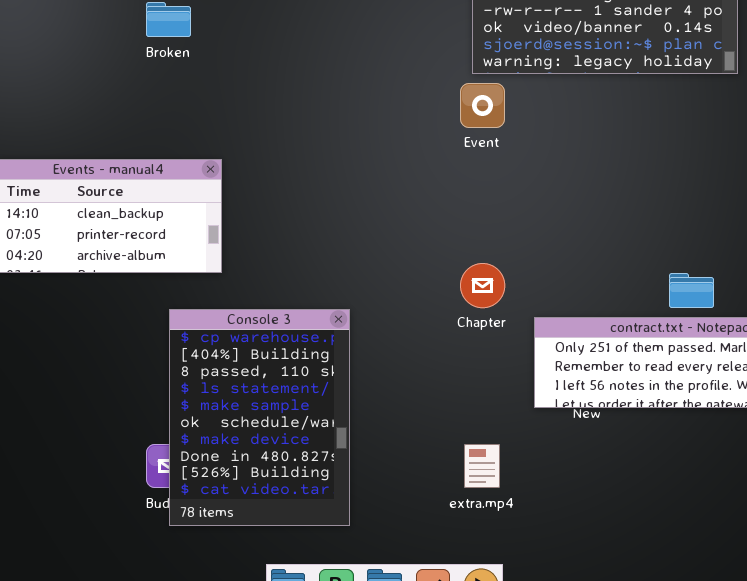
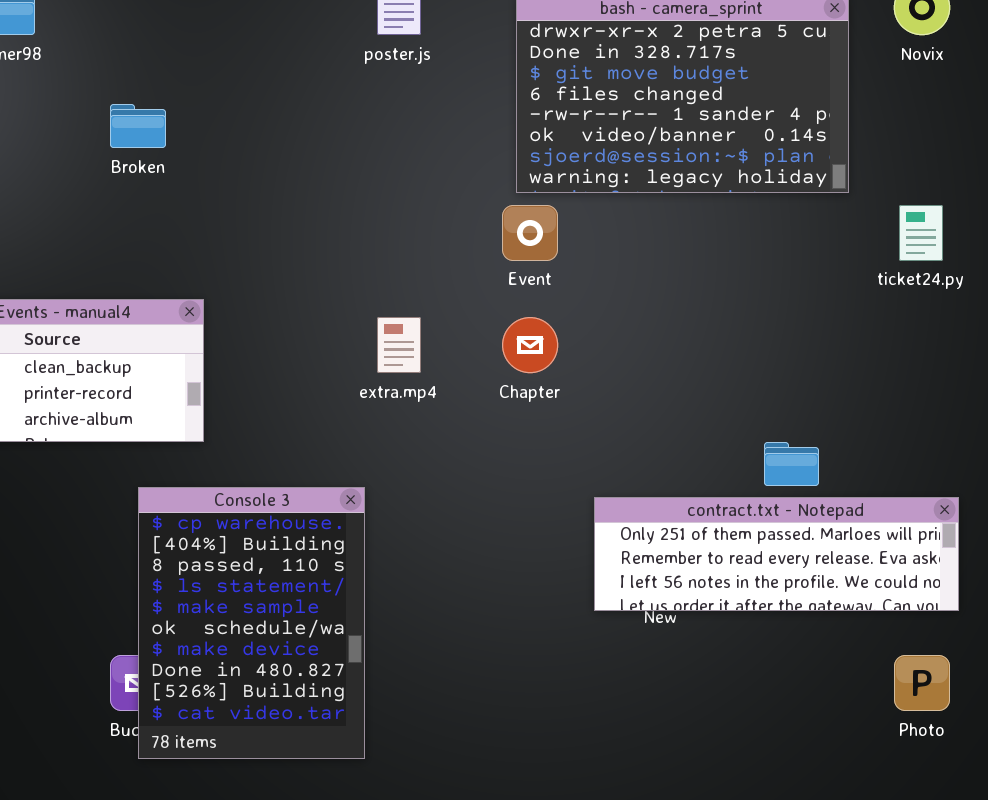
Chapter: [460,263,505,308] -> [502,317,558,373], moved
extra.mp4: [464,444,500,488] -> [377,317,421,373], moved

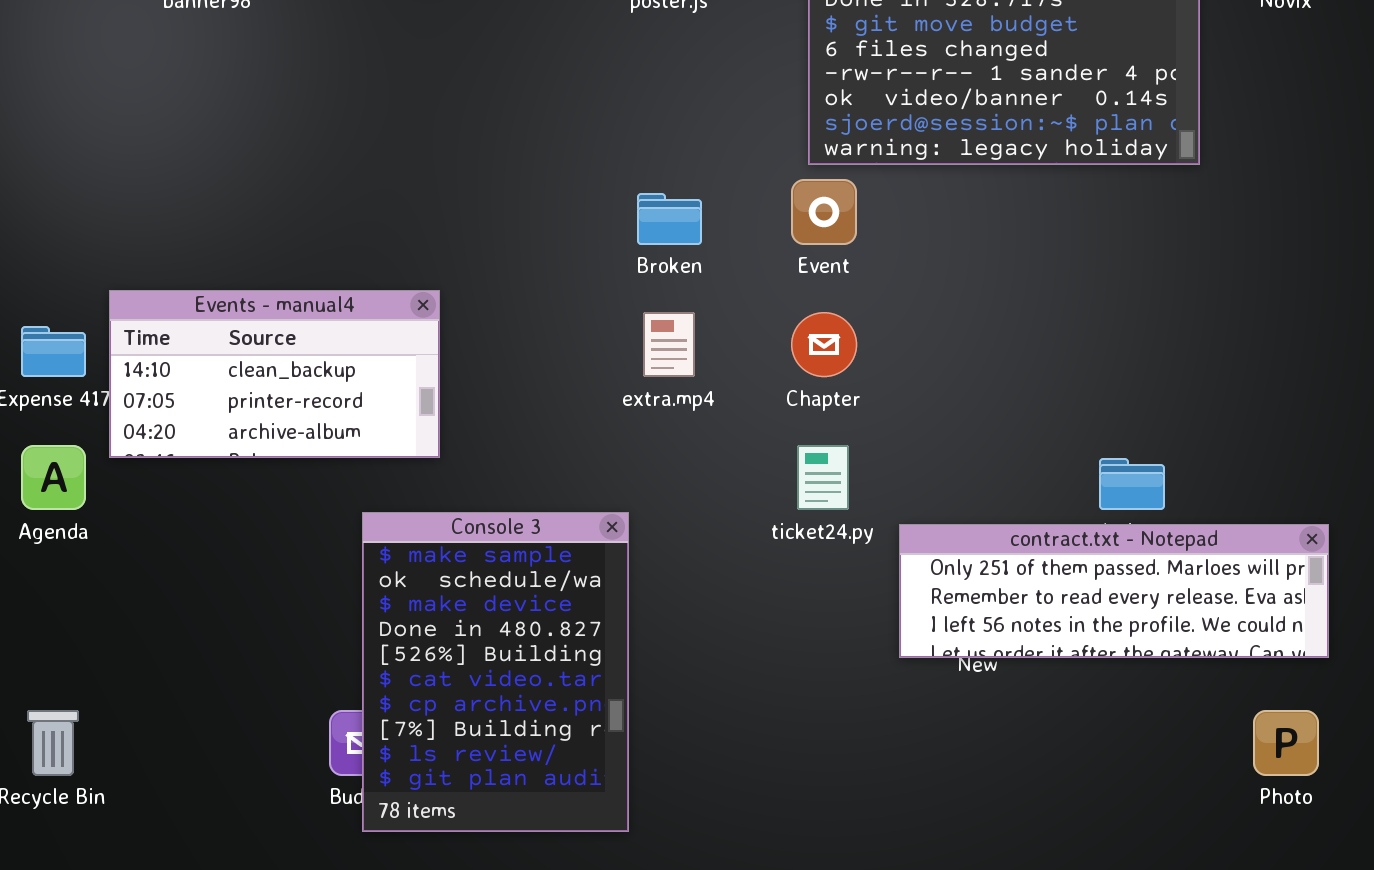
Broken: [110,104,166,148] -> [637,193,702,245], moved
ticket24.py: [899,205,943,261] -> [797,445,849,510], moved
Console 3: [138,487,365,759] -> [362,512,629,832], scrolled down 4 rows

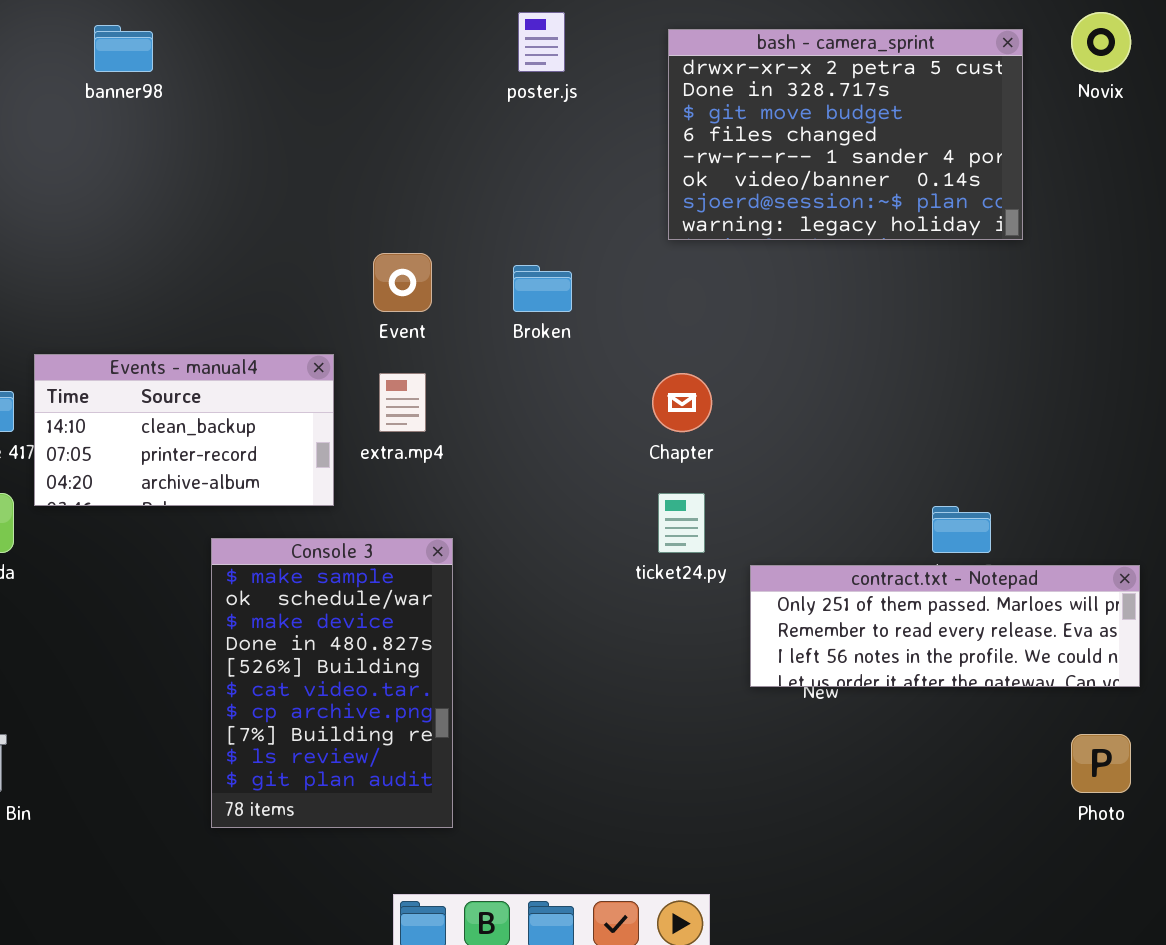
Event: [791,179,857,245] -> [373,253,432,312], moved
extra.mp4: [643,312,695,377] -> [379,373,426,432], moved
Console 3: [362,512,629,832] -> [211,538,453,828], moved

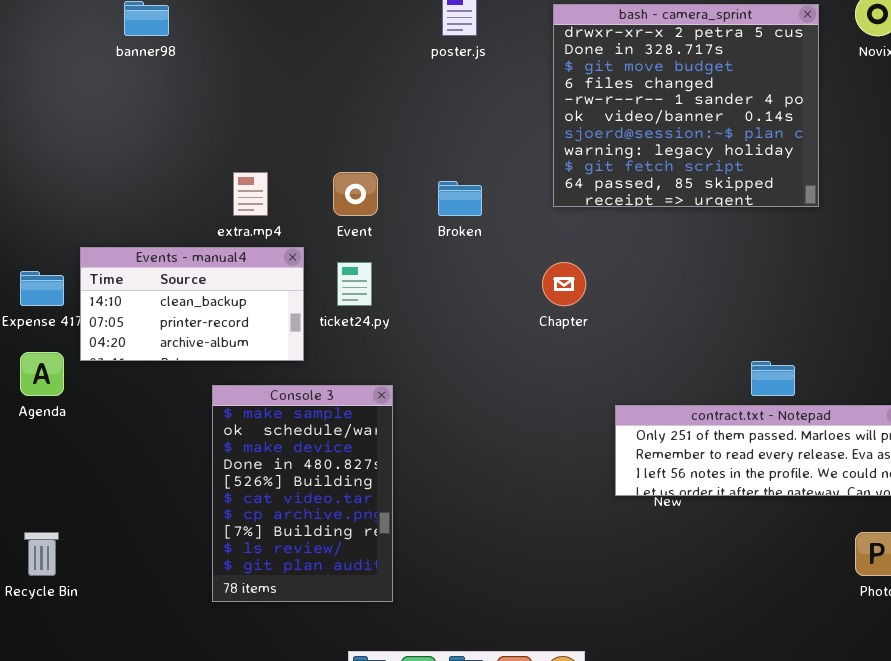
bash - camera_sprint: [668,29,1023,240] -> [553,4,819,207], resized
extra.mp4: [379,373,426,432] -> [233,172,268,216], moved
ticket24.py: [658,493,705,553] -> [337,262,372,306], moved

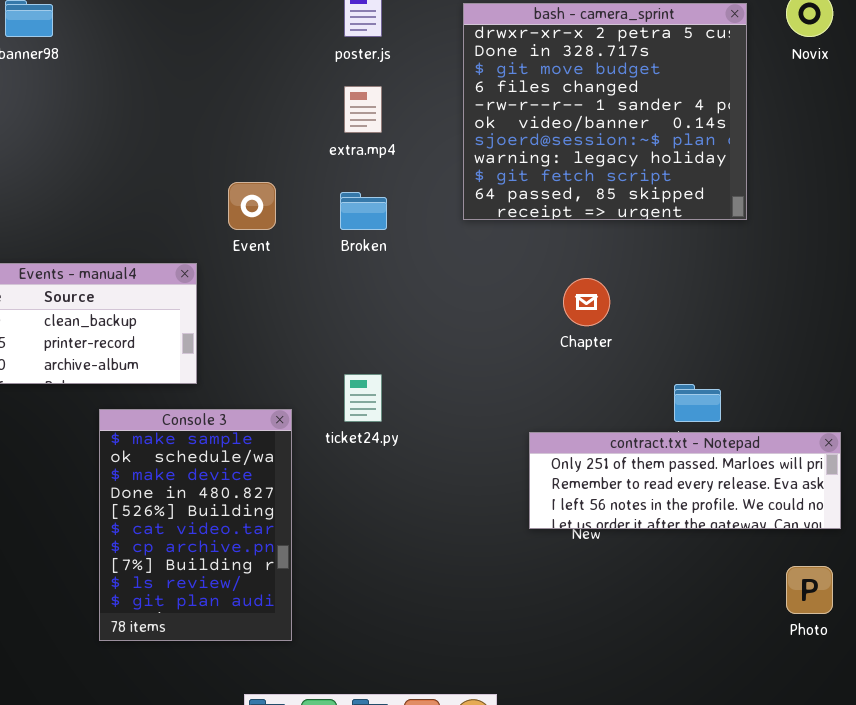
extra.mp4: [233,172,268,216] -> [344,86,382,133], moved
ticket24.py: [337,262,372,306] -> [344,374,382,422], moved
Chapter: [542,262,586,306] -> [563,278,610,326], moved

